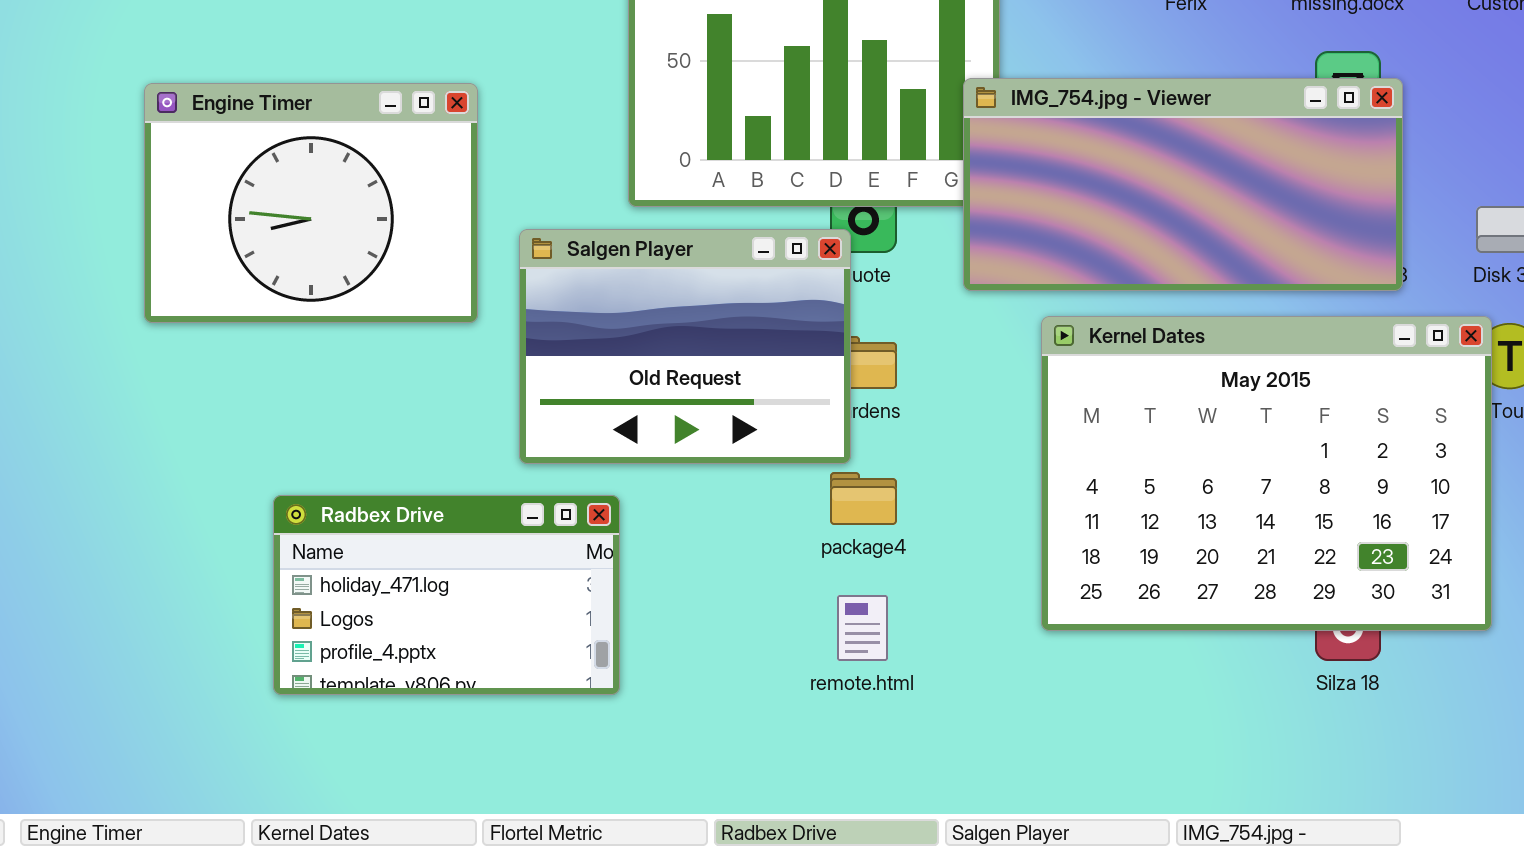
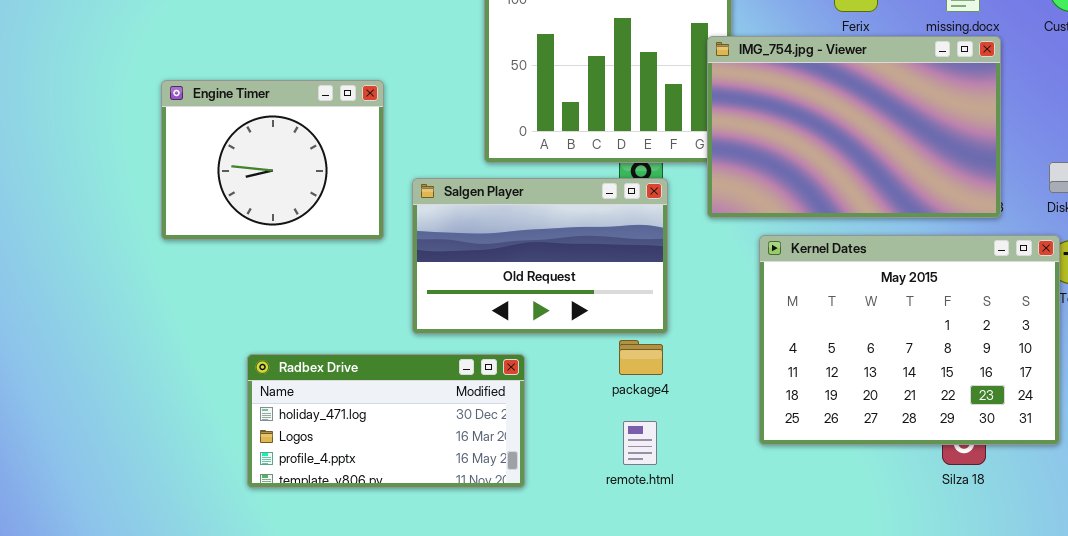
IMG_754.jpg - Viewer: [963,78,1403,291] -> [707,36,1001,218], resized
Salgen Player: [519,229,851,464] -> [412,178,668,334], resized
Radbex Drive: [273,495,620,695] -> [247,354,525,488], resized

